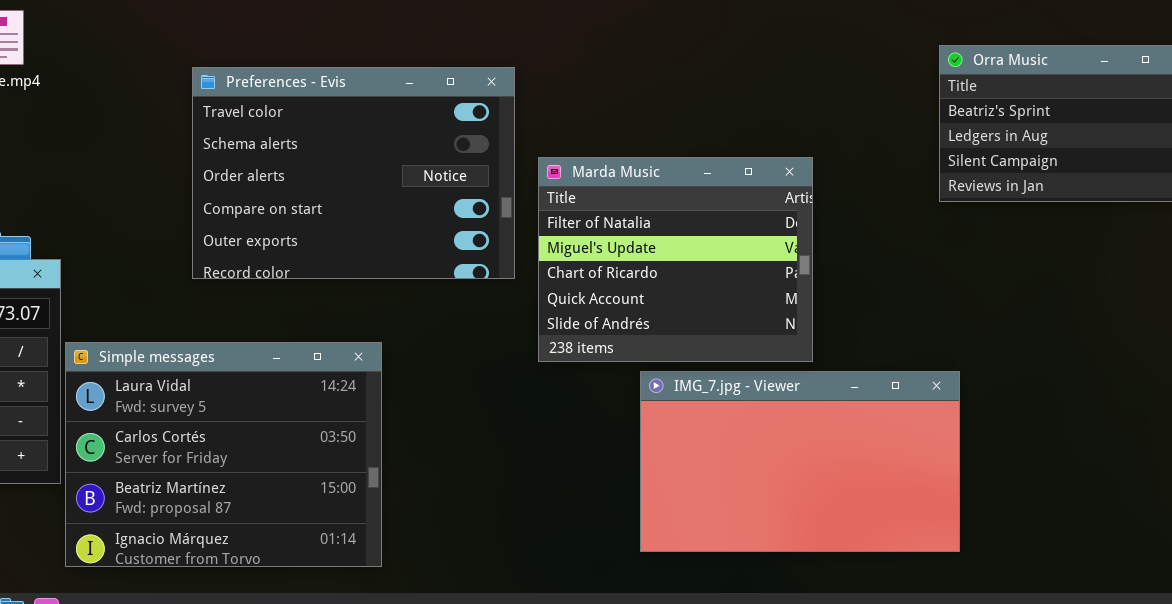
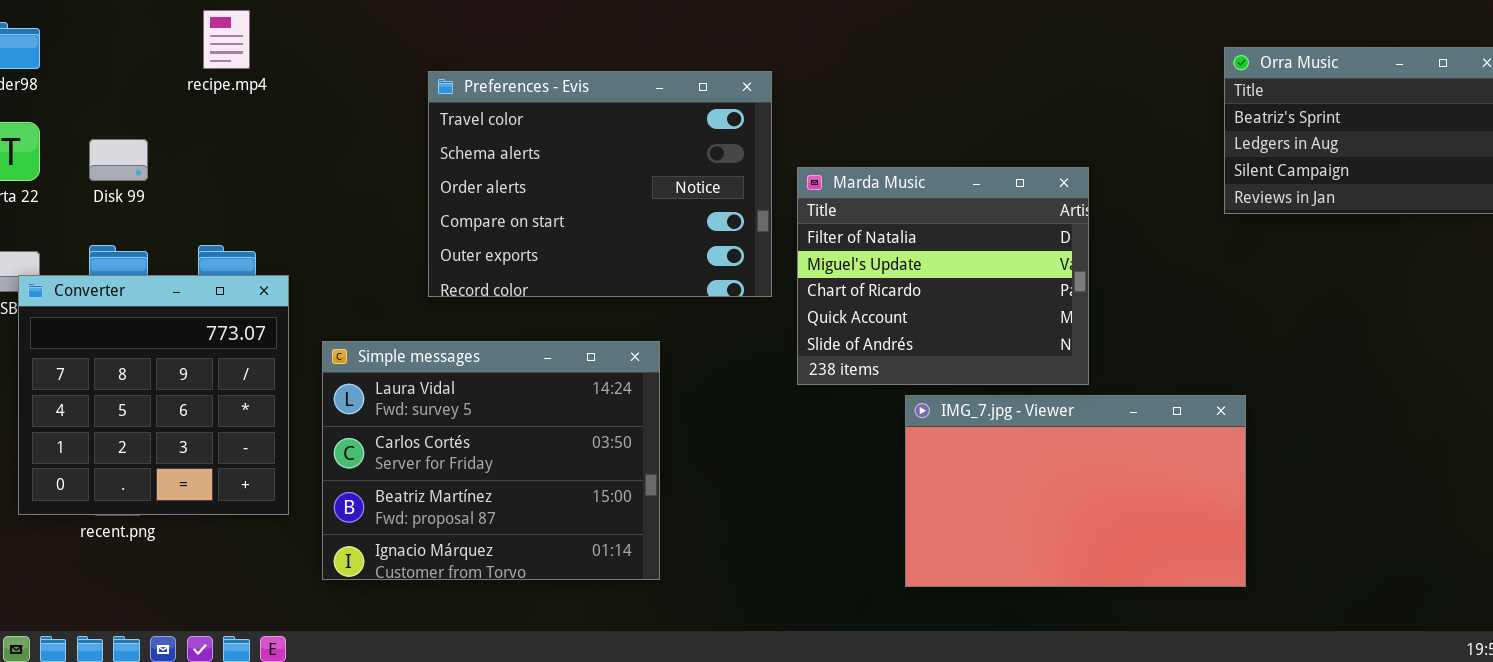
Simple messages: [65,342,382,567] -> [322,341,660,580], moved

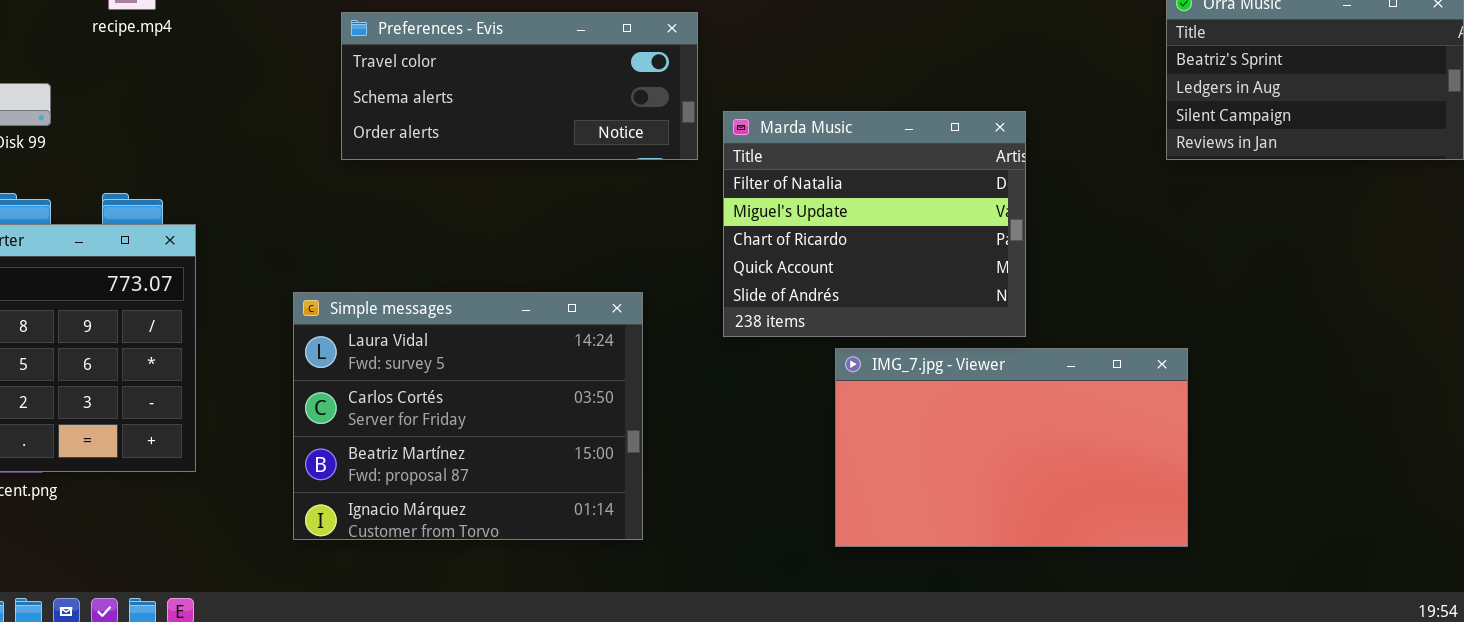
Preferences - Evis: [428,71,772,297] -> [341,12,698,160], resized
Simple messages: [322,341,660,580] -> [293,292,643,540], moved

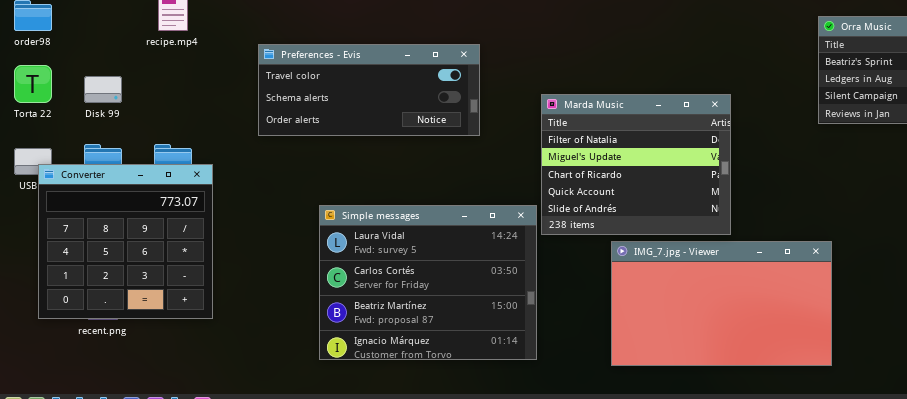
Preferences - Evis: [341,12,698,160] -> [258,44,480,136], moved
Simple messages: [293,292,643,540] -> [319,205,537,360], moved

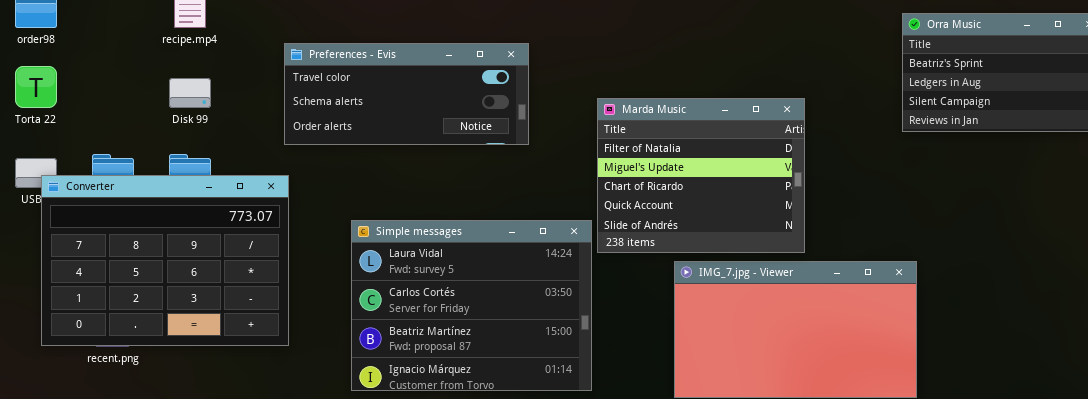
Disk 99: [84,76,122,103] -> [169,78,211,108], moved
Converter: [38,164,213,319] -> [41,175,289,346], resized

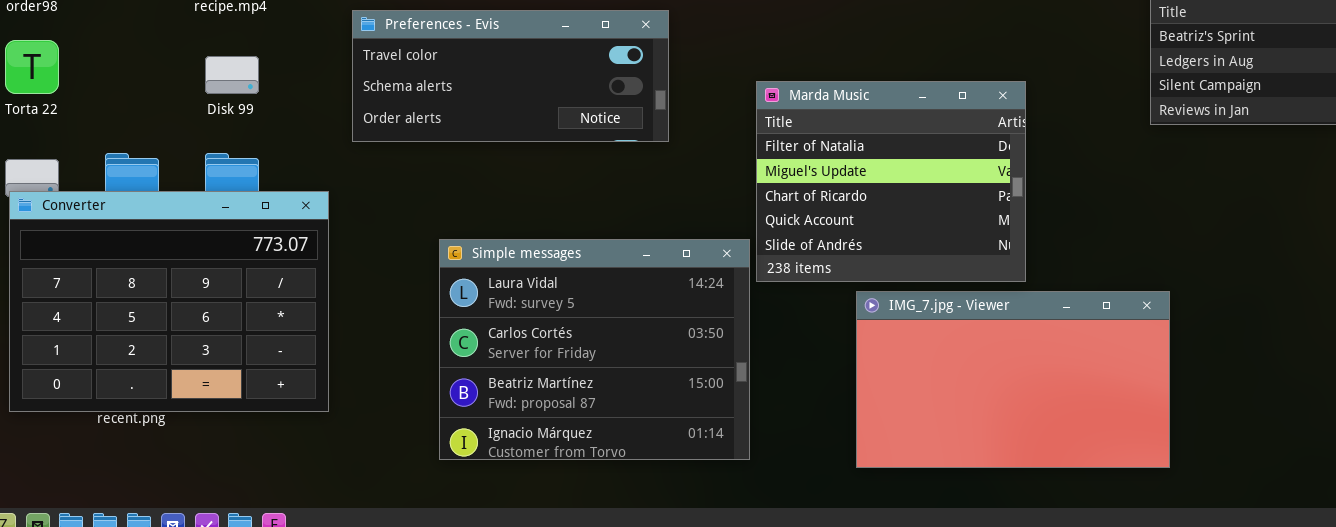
Converter: [41,175,289,346] -> [9,191,329,412], moved

